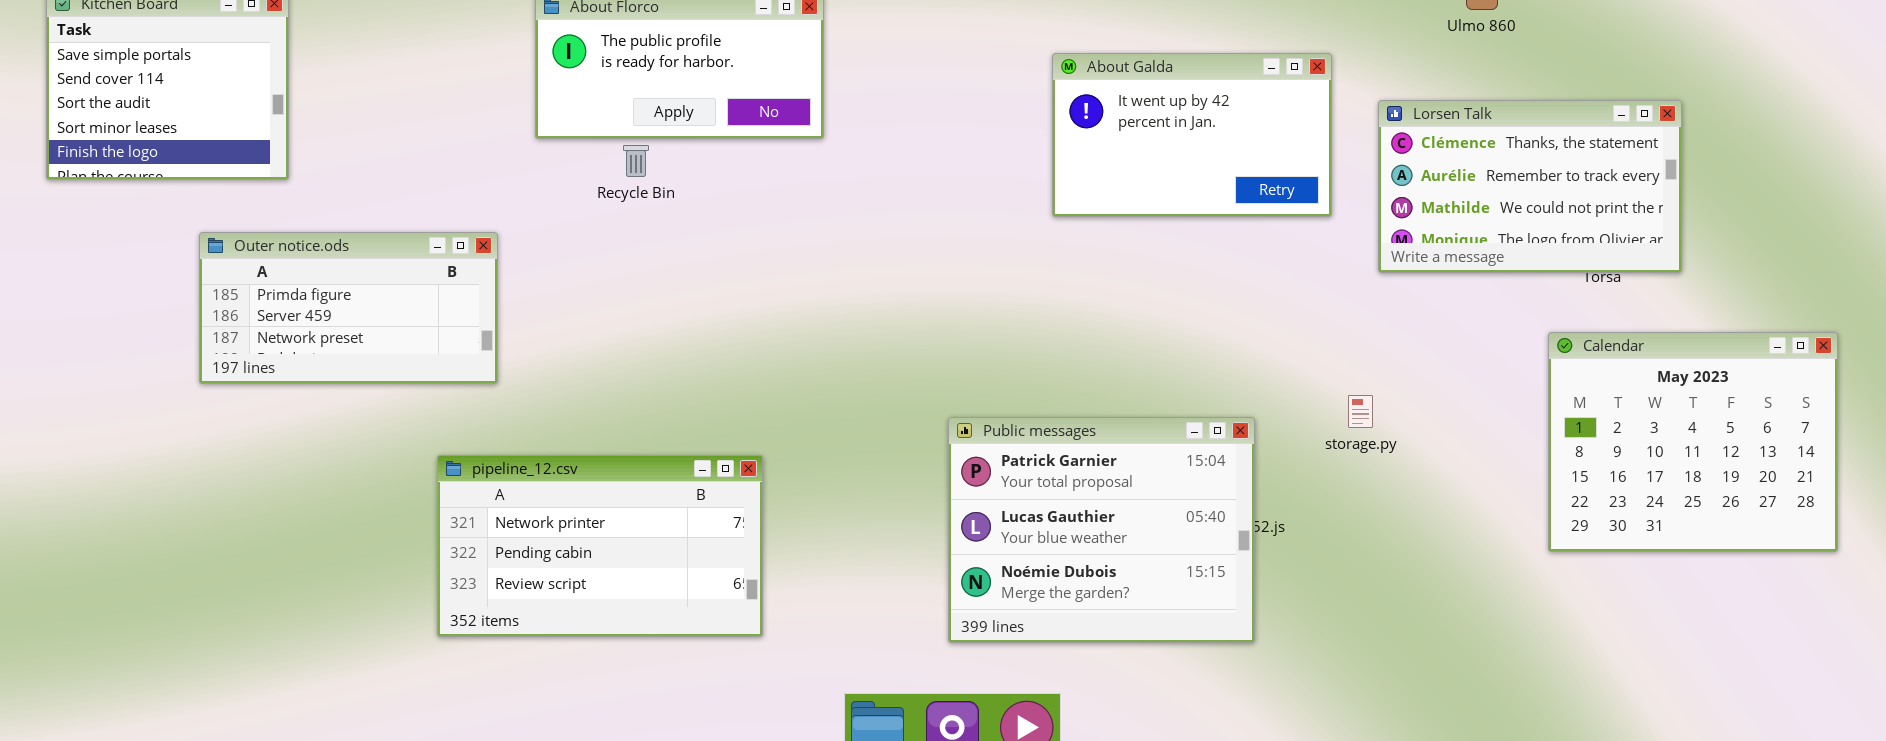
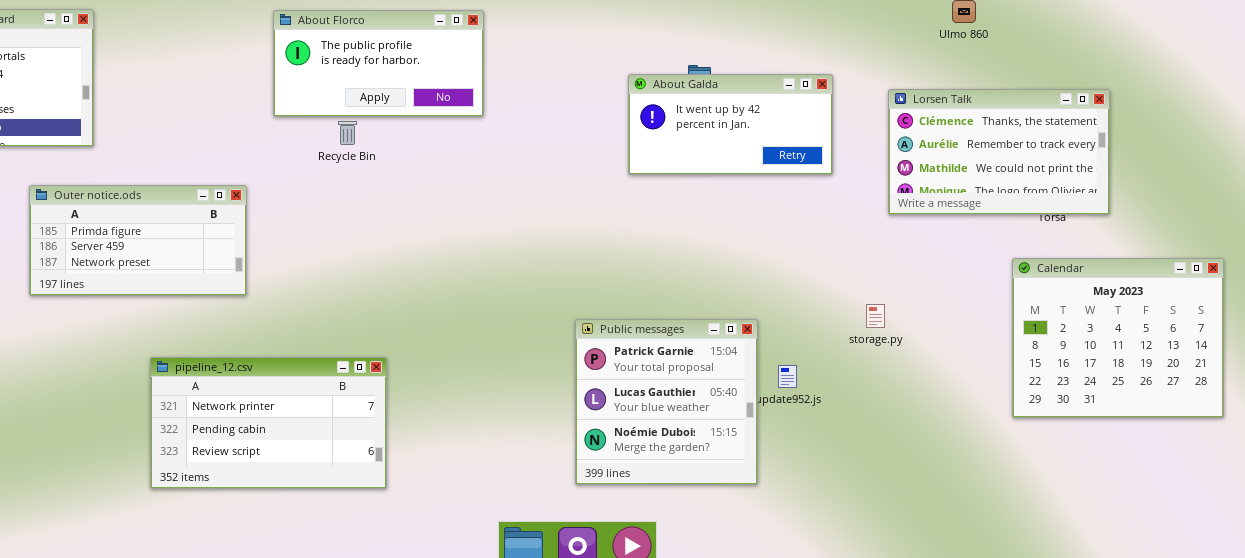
About Galda: [1052,53,1332,217] -> [628,74,833,175], moved, resized
Public messages: [948,417,1255,643] -> [575,319,758,485], resized
pipeline_12.csv: [437,455,763,637] -> [150,357,387,489], moved

